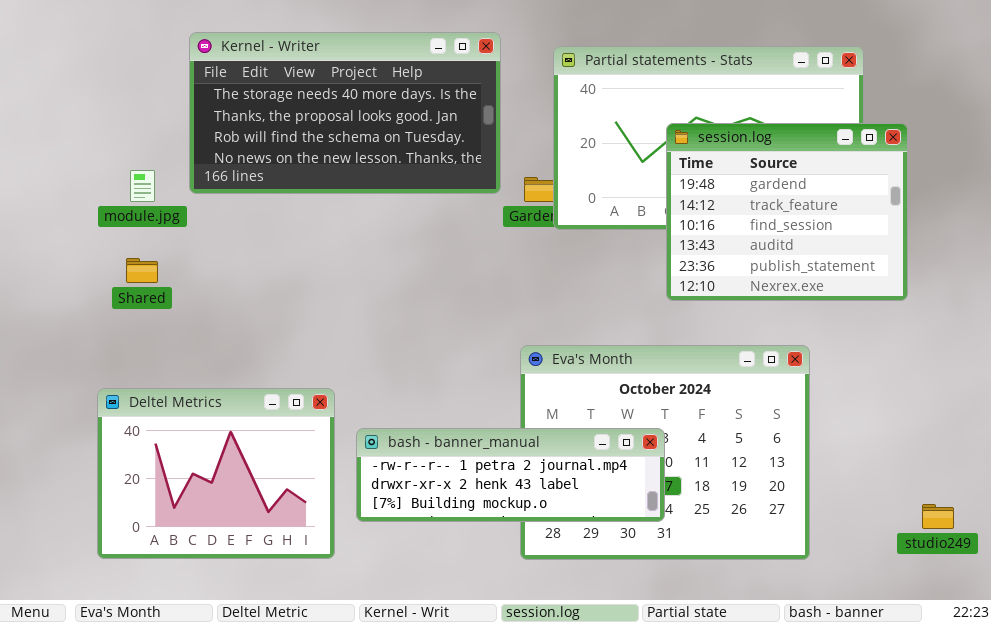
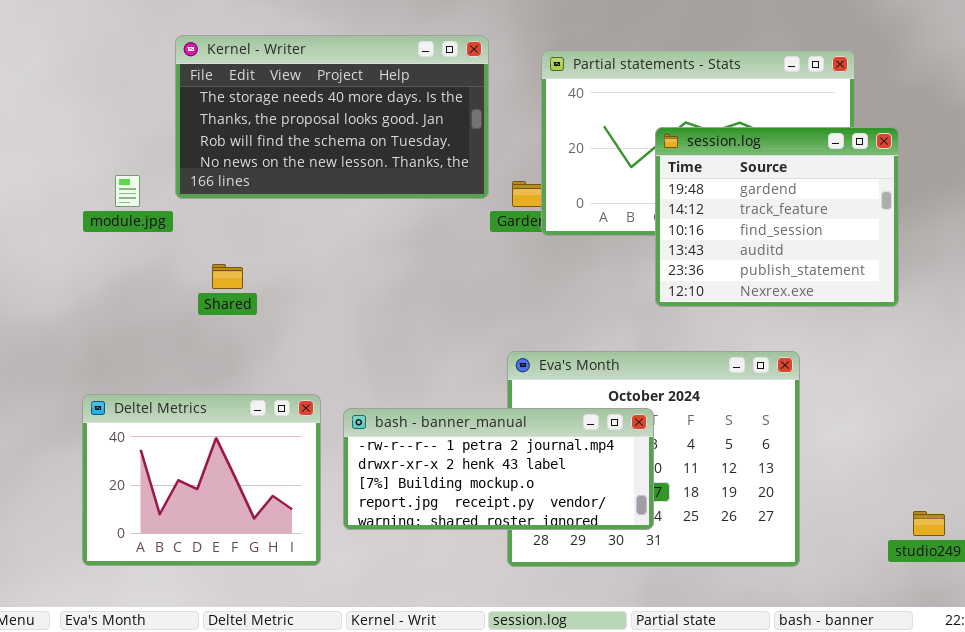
Shared: [126,258,158,283] -> [212,264,243,289], moved
bash - banner_manual: [356,428,665,522] -> [343,408,654,530], resized

